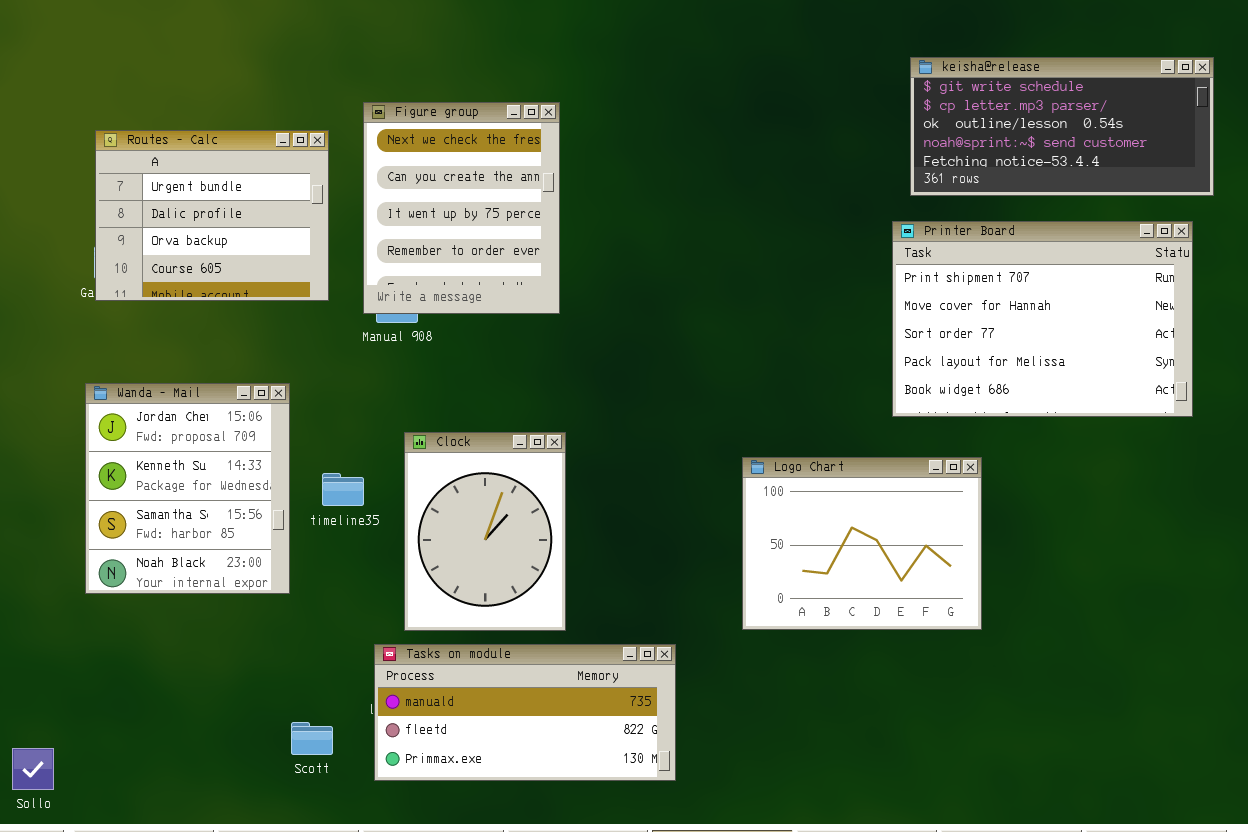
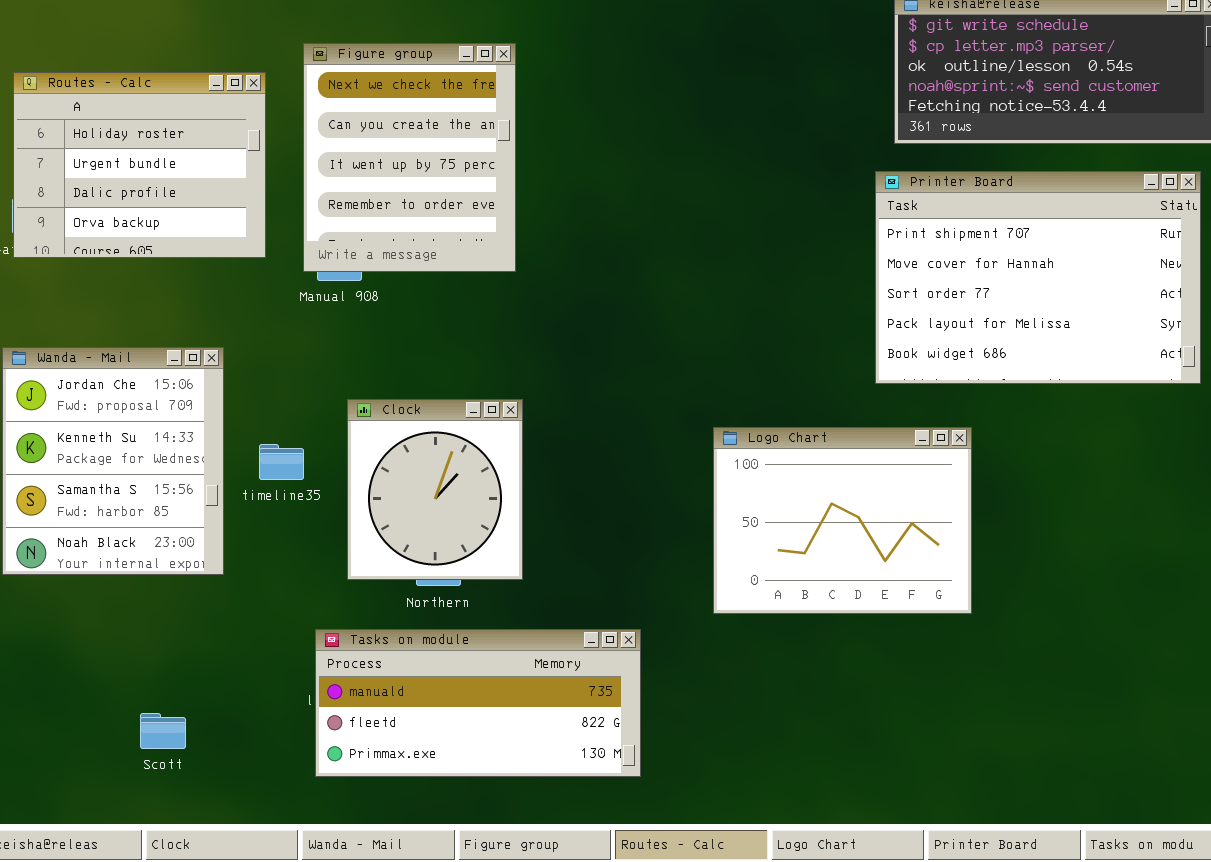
Routes - Calc: [95,130,329,301] -> [13,72,266,258], scrolled up 1 row
Clock: [404,432,566,631] -> [347,399,523,580], resized
Scott: [291,722,333,755] -> [140,713,186,749], moved

